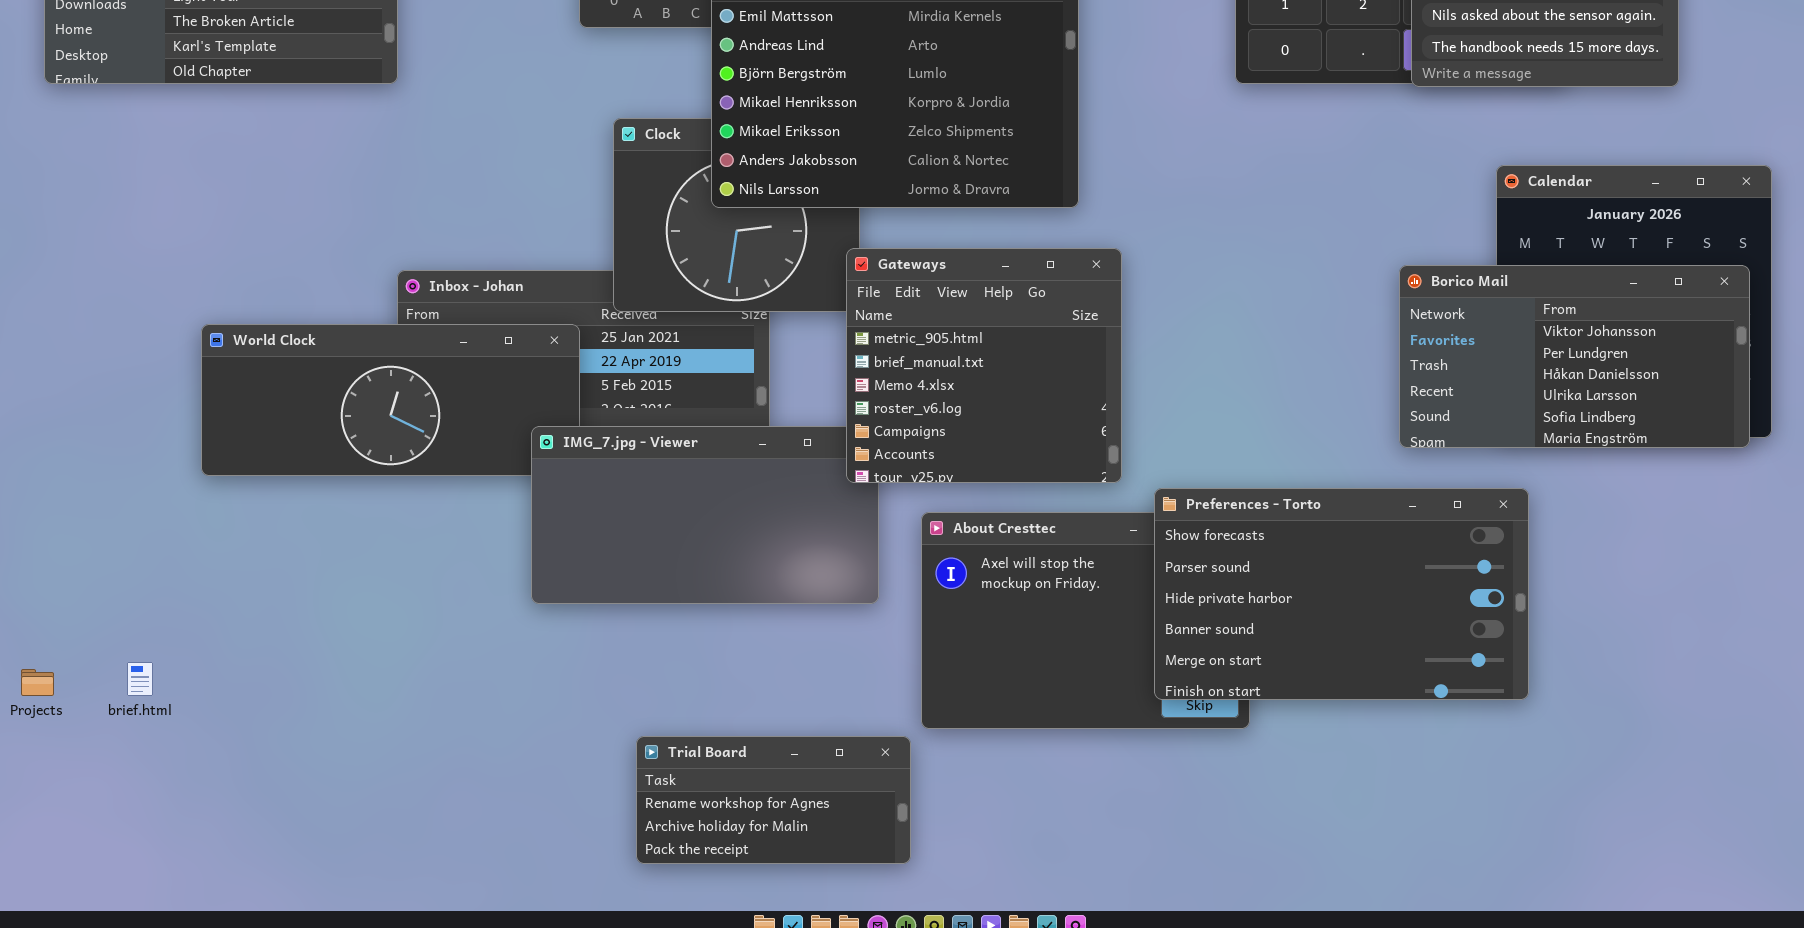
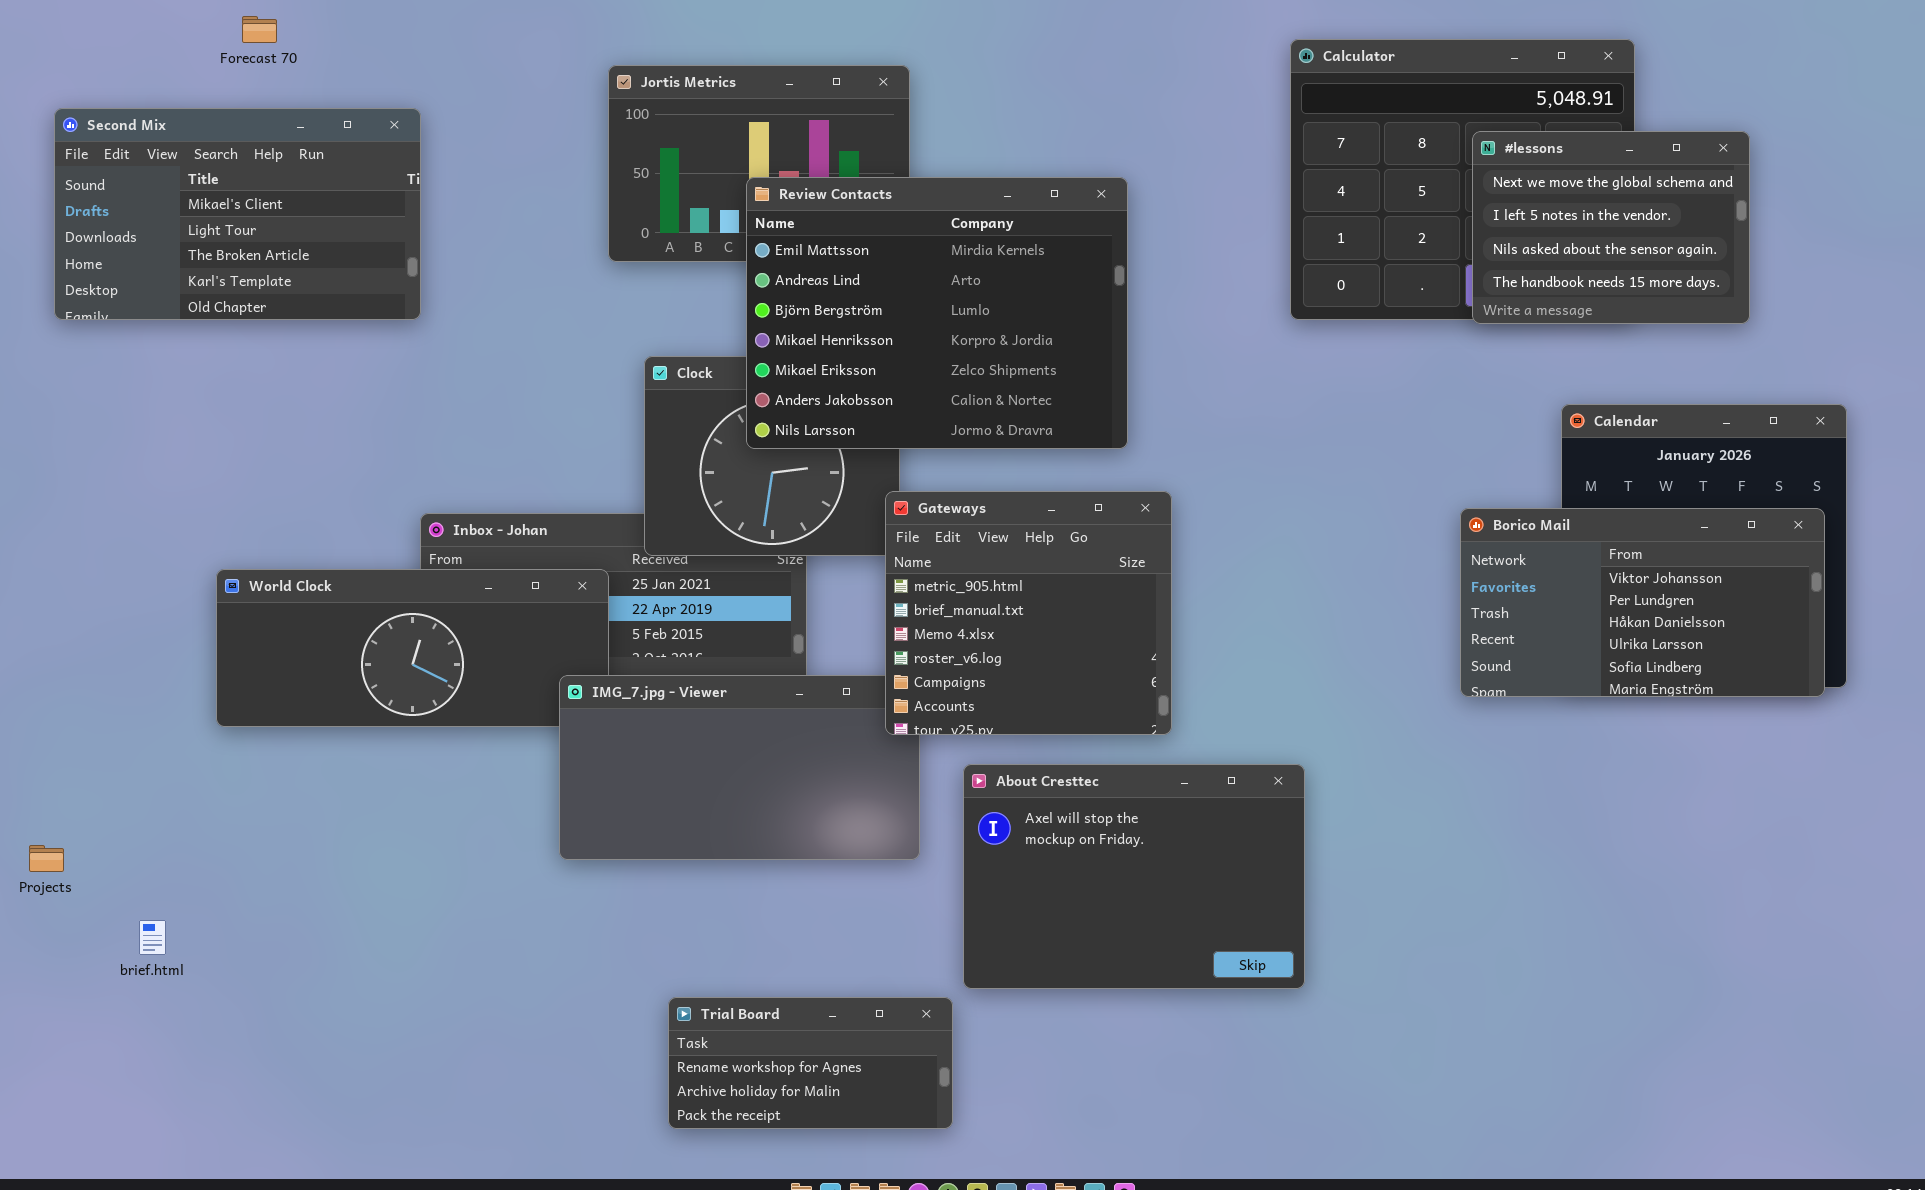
Preferences - Torto: [1154,488,1529,700] -> none, closed
Projects: [21,669,54,696] -> [29,845,64,872], moved

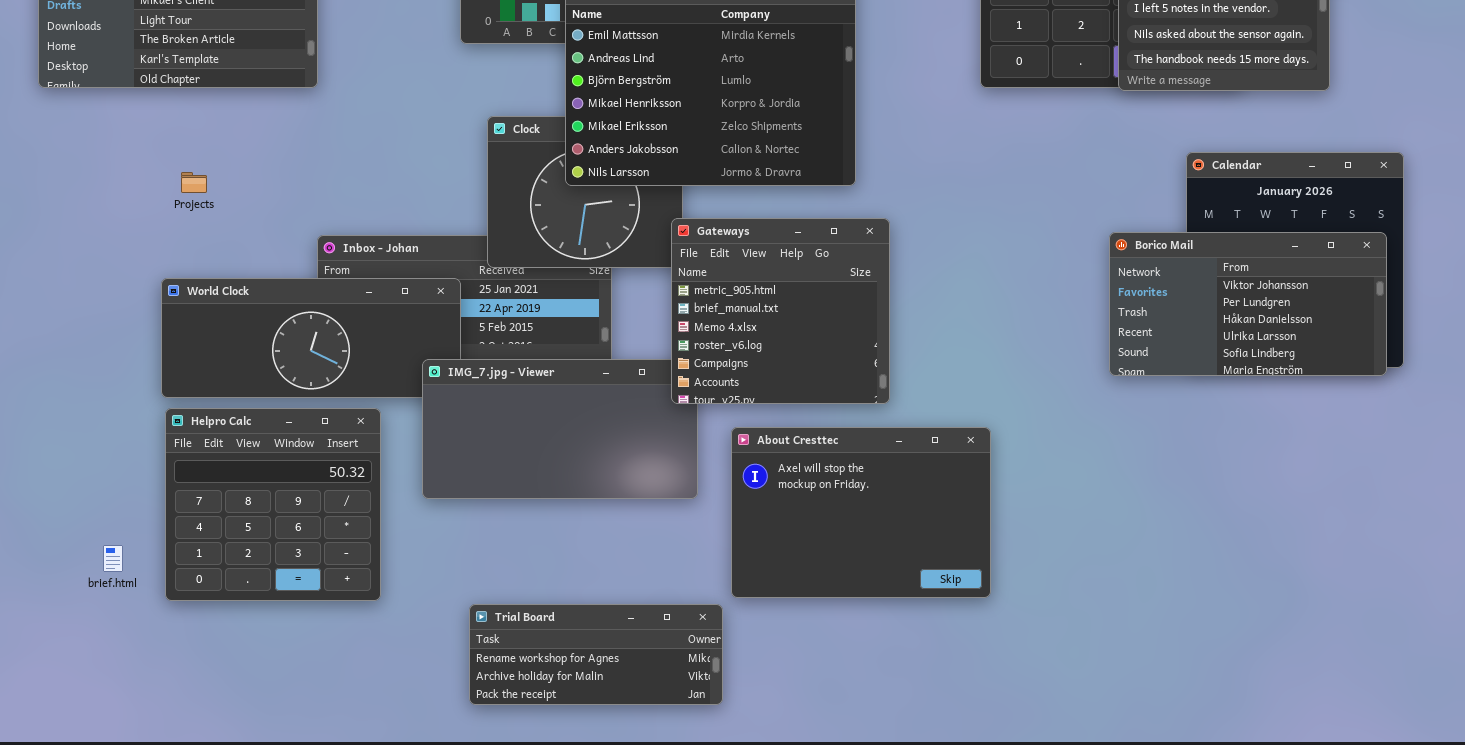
Helpro Calc: none -> [165,408,381,601], opened
Projects: [29,845,64,872] -> [181,172,207,193], moved
Trial Board: [668,997,953,1129] -> [469,604,723,705], resized

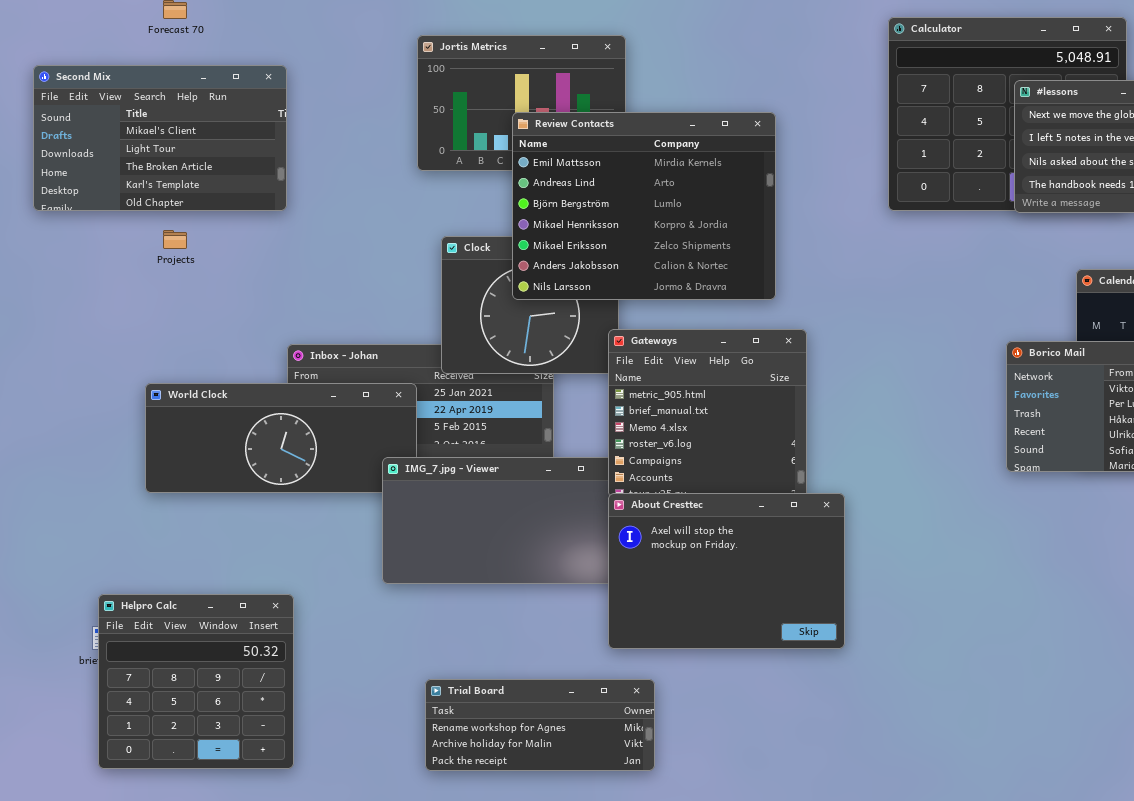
Projects: [181,172,207,193] -> [163,230,187,249], moved
Helpro Calc: [165,408,381,601] -> [98,594,294,769], moved
About Cresttec: [731,427,991,598] -> [608,493,845,649], moved

